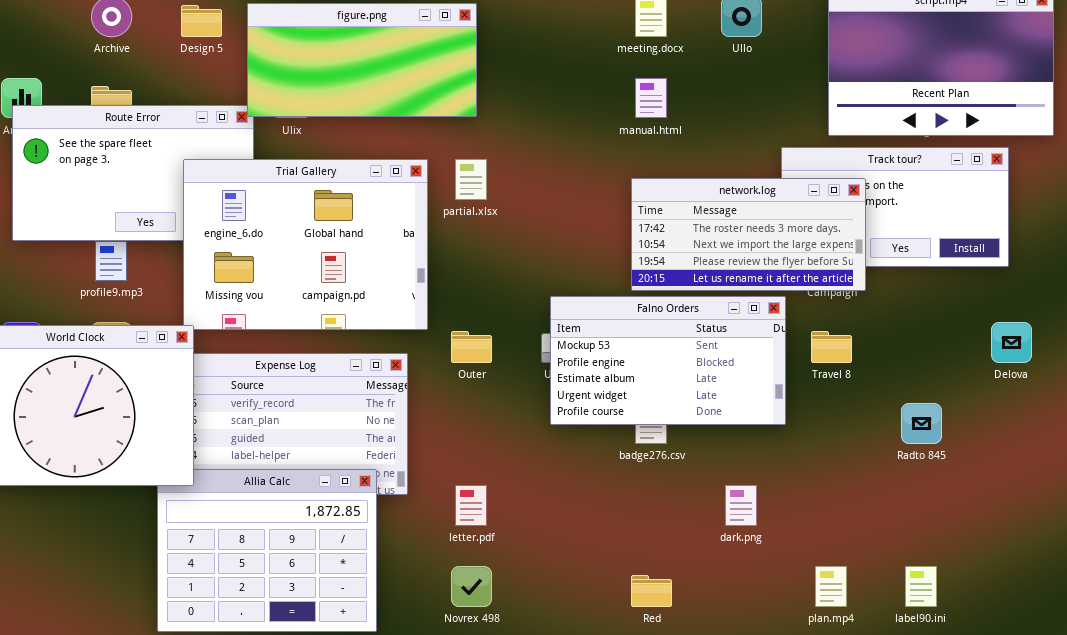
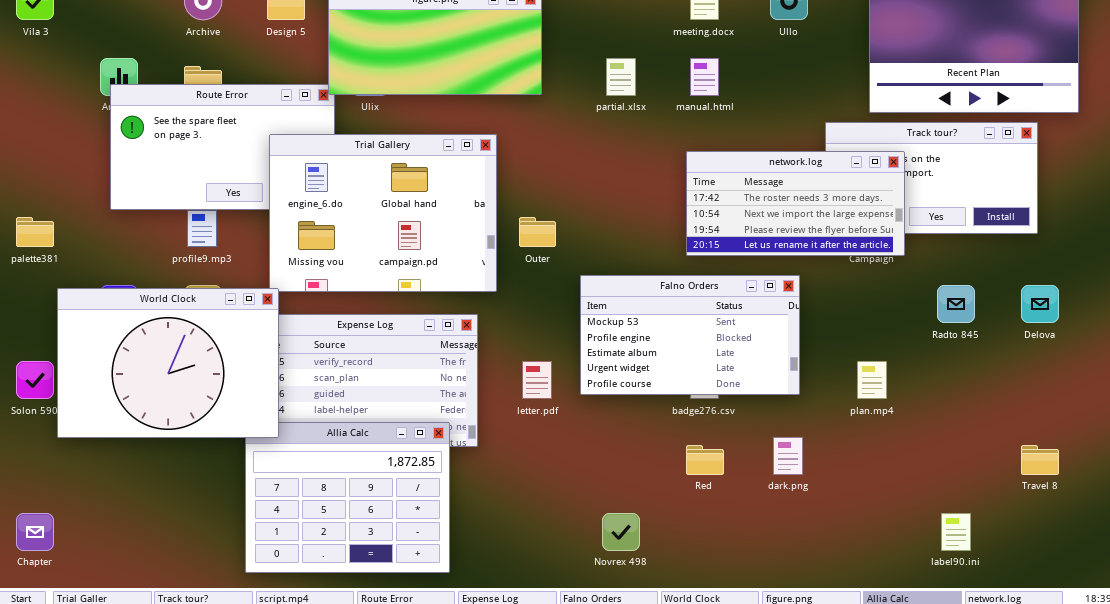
partial.xlsx: [455,159,487,200] -> [606,58,636,96], moved
Falno Orders: [550,296,786,425] -> [580,275,800,395], moved
Outer: [451,331,492,363] -> [519,217,556,247], moved
Travel 8: [811,331,852,363] -> [1021,445,1059,475], moved
Radto 845: [901,403,942,444] -> [937,285,975,323], moved
letter.pdf: [455,485,487,526] -> [522,361,552,399], moved
Novrex 498: [451,566,492,607] -> [602,513,640,551], moved
plan.mp4: [815,566,847,607] -> [857,361,887,399], moved
Red: [631,575,672,607] -> [686,445,724,475], moved

